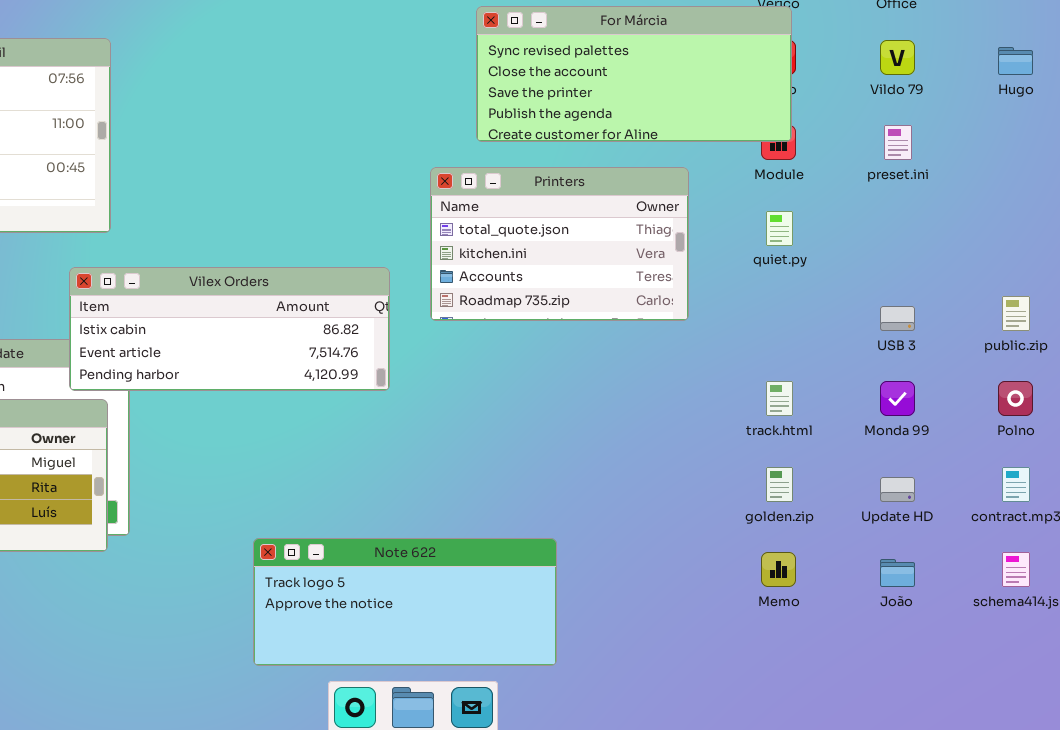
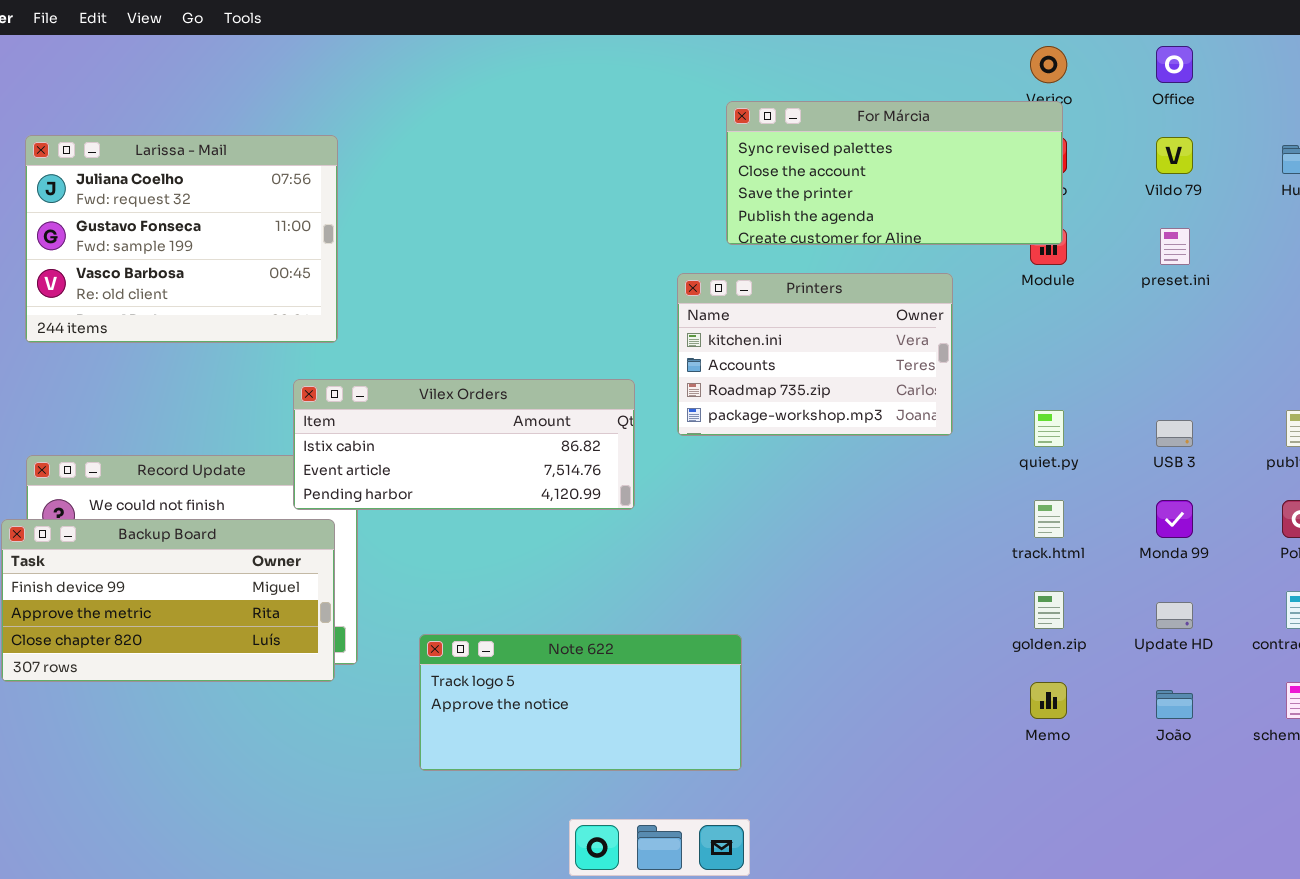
Printers: [430,167,689,321] -> [677,273,953,436], scrolled down 1 row
quiet.py: [766,211,793,246] -> [1034,410,1064,447], moved
Note 622: [253,538,557,666] -> [419,634,742,771], moved

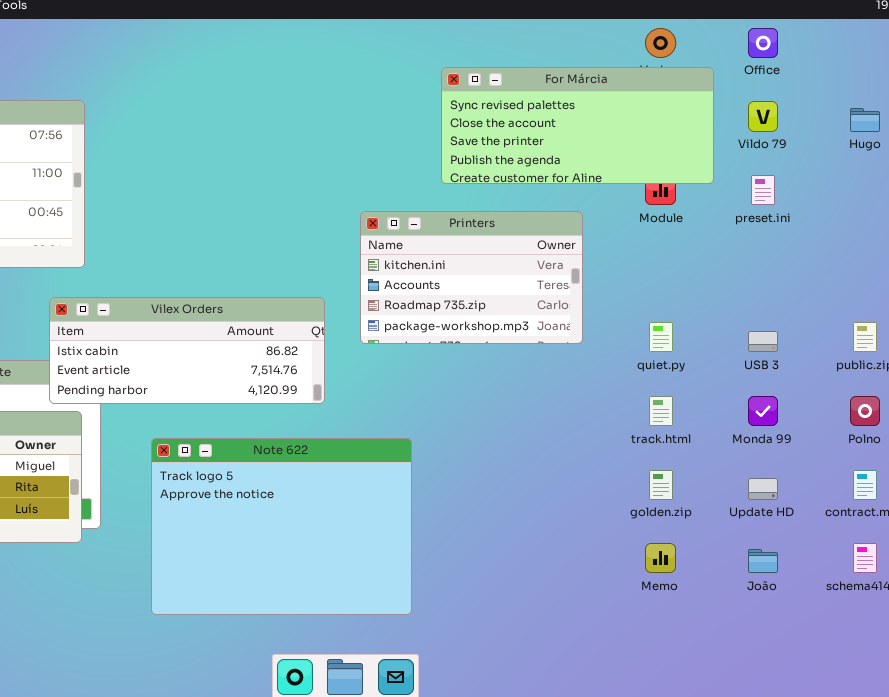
For Márcia: [726,101,1063,245] -> [441,67,714,184], moved
Note 622: [419,634,742,771] -> [151,438,412,615], resized

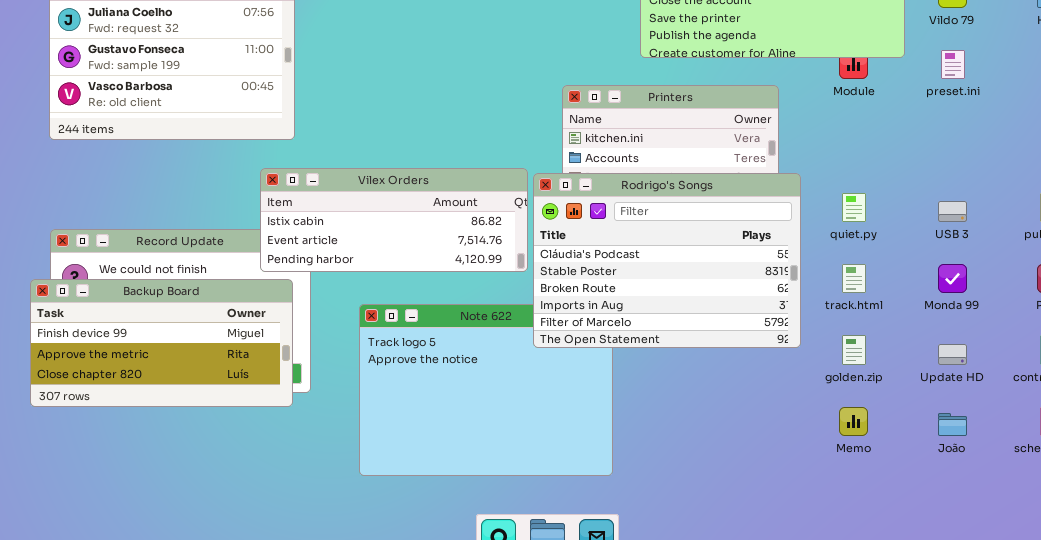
Rodrigo's Songs: none -> [533,173,801,348], opened

